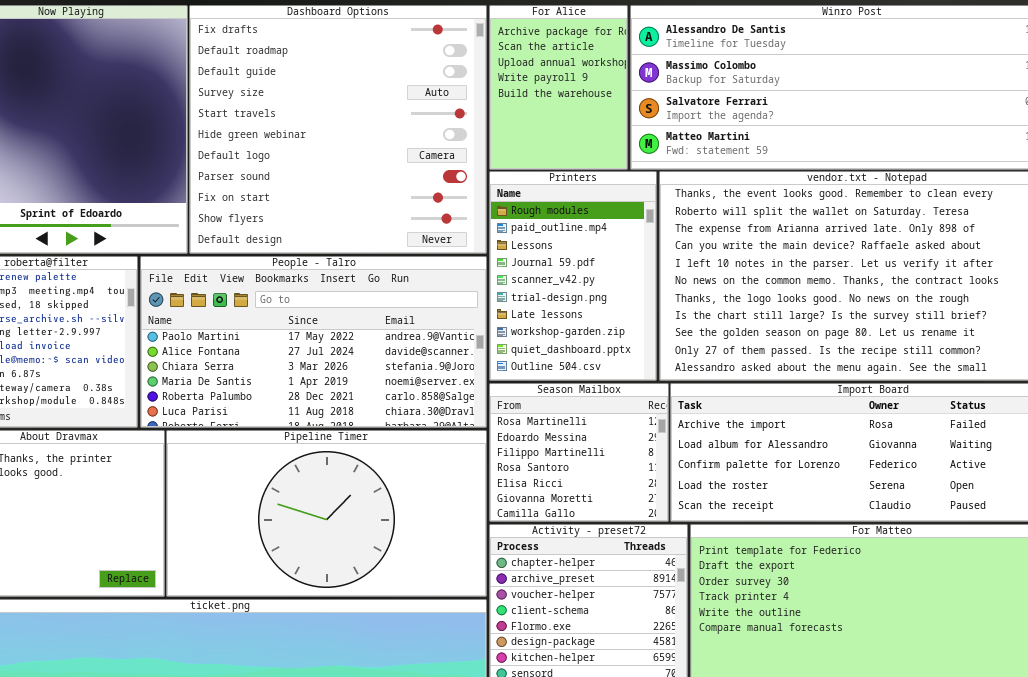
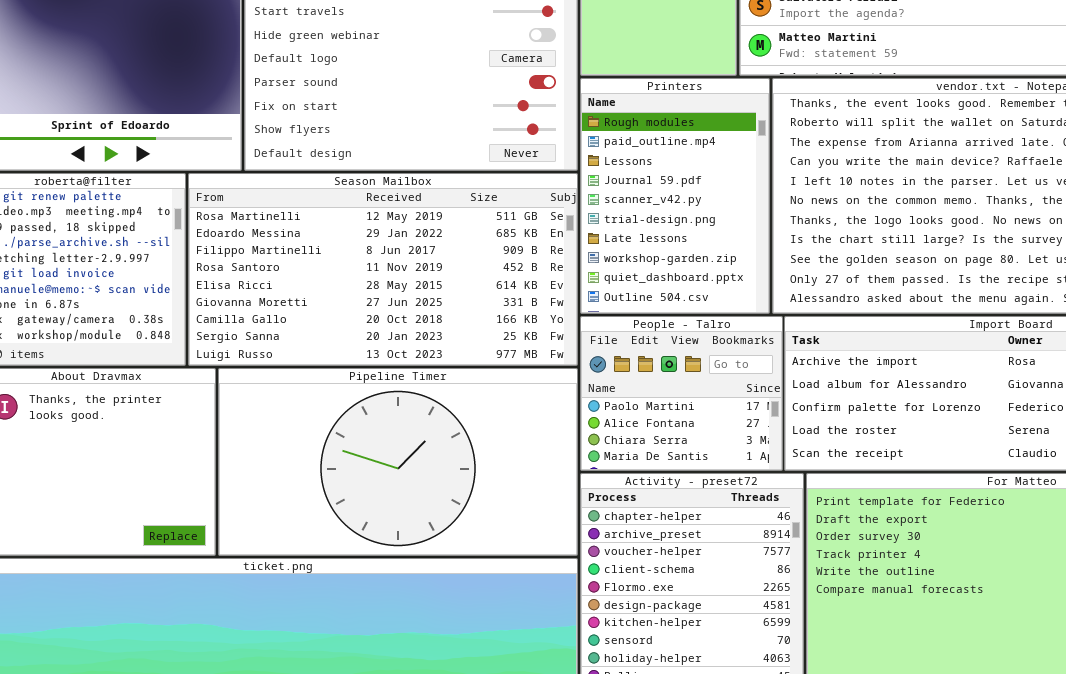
People - Talro: [140,256,487,428] -> [580,316,783,471], moved, resized
Season Mailbox: [489,383,669,522] -> [188,173,578,366], moved, resized

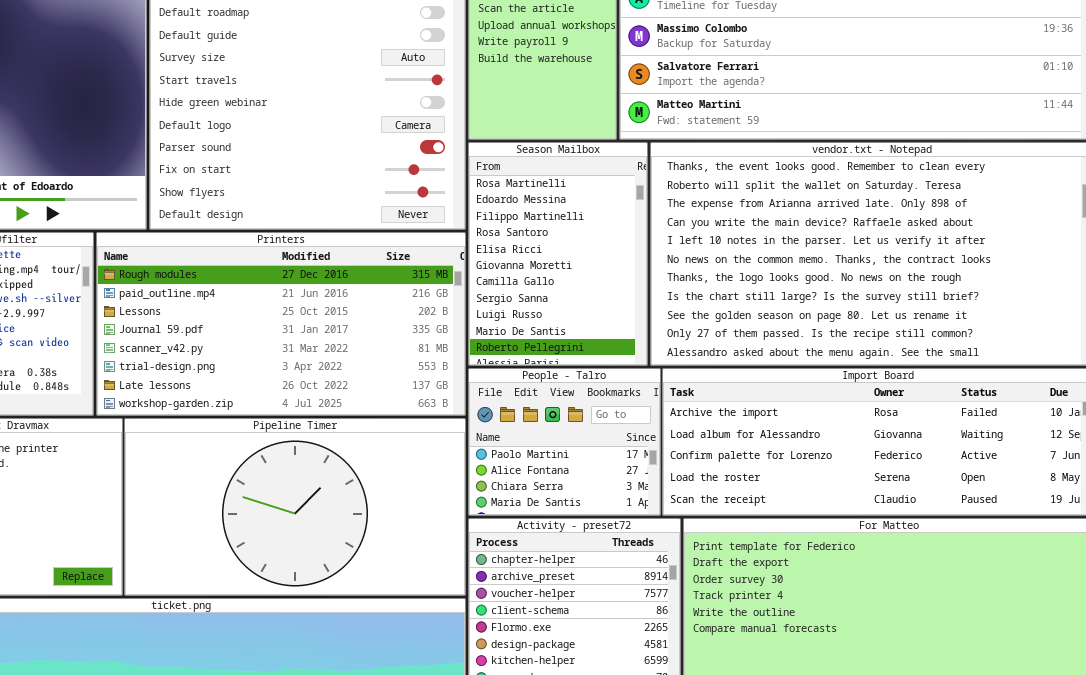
Printers: [580,78,770,314] -> [96,232,466,416], moved, resized
Season Mailbox: [188,173,578,366] -> [468,142,648,366], moved, resized

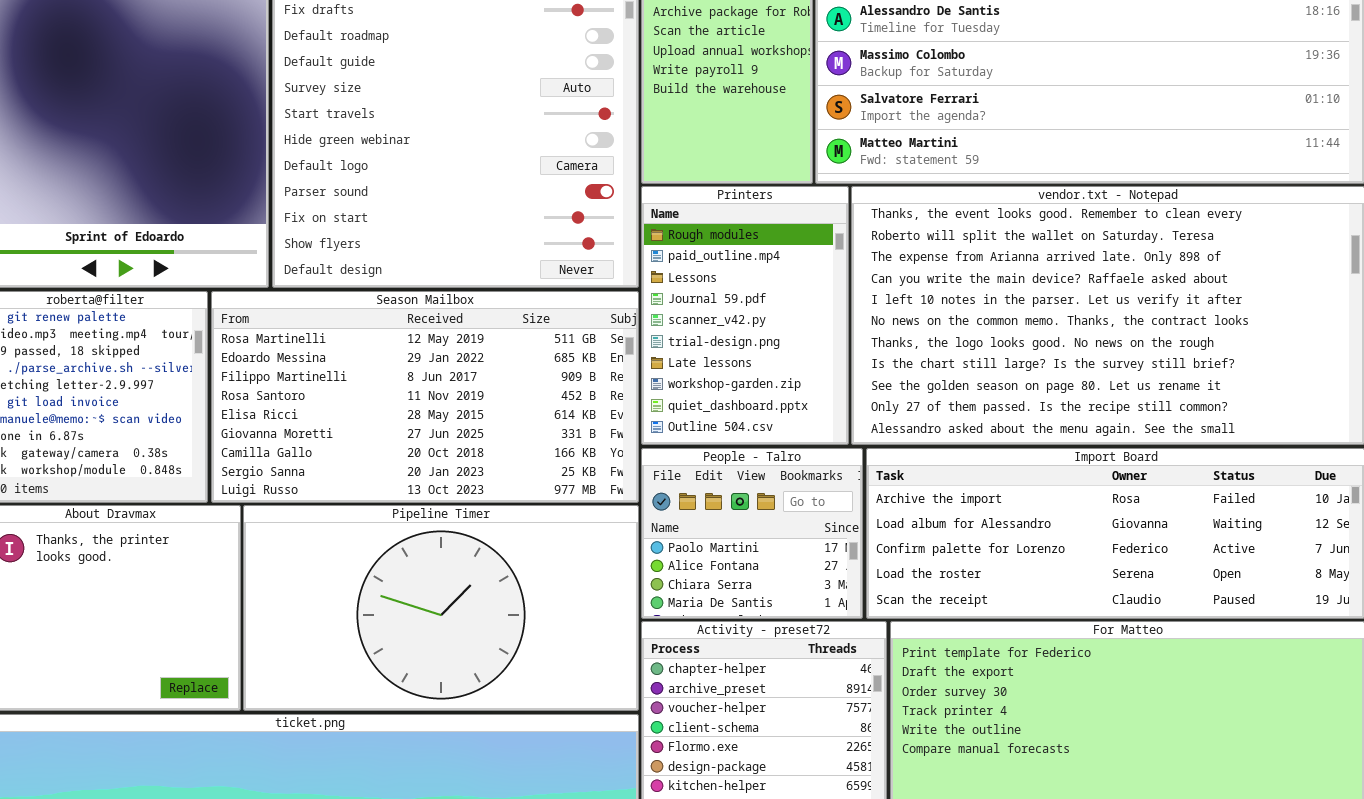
Season Mailbox: [468,142,648,366] -> [211,291,639,503], moved, resized
Printers: [96,232,466,416] -> [641,186,849,445], moved, resized

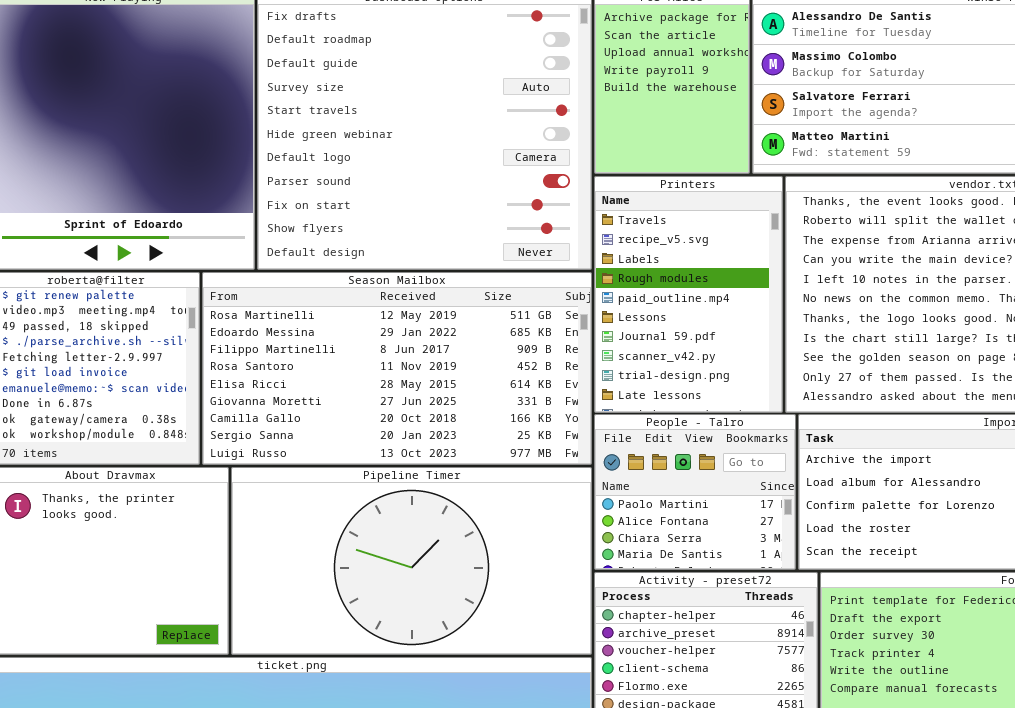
Printers: [641,186,849,445] -> [594,176,783,413], scrolled up 3 rows

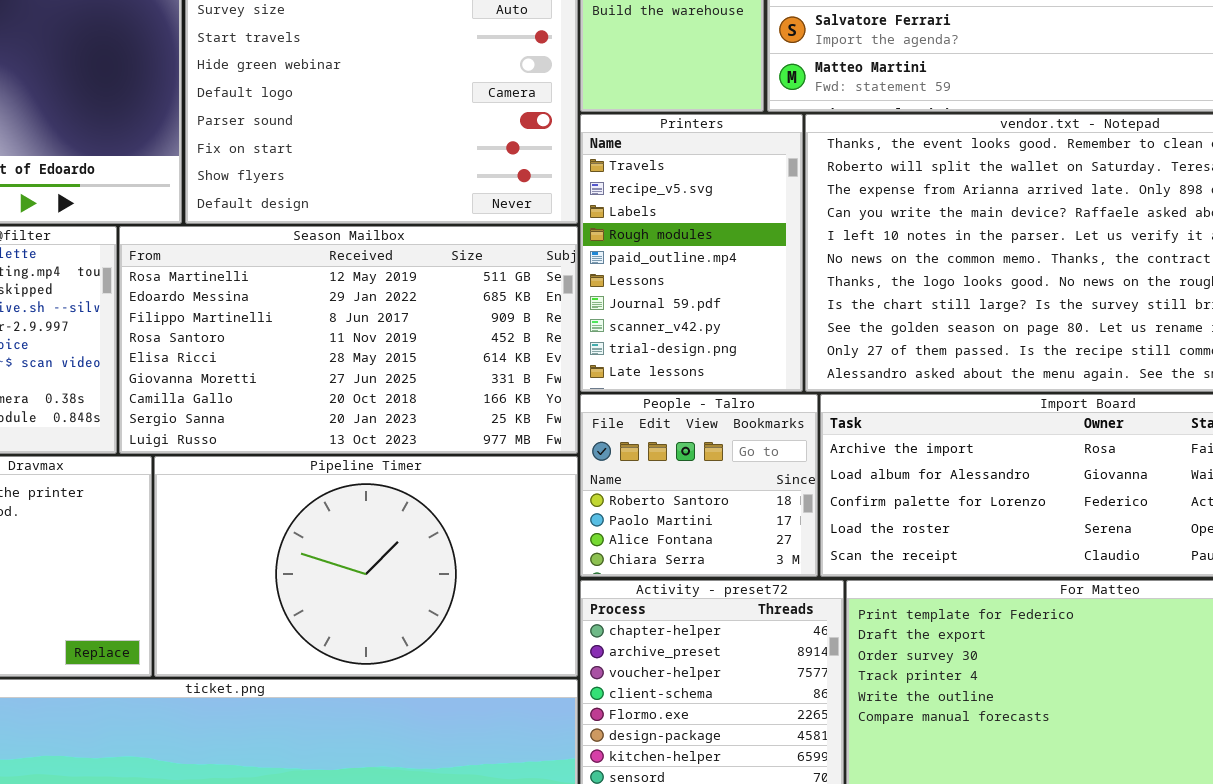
People - Talro: [594,414,796,570] -> [580,394,818,577], scrolled up 1 row

